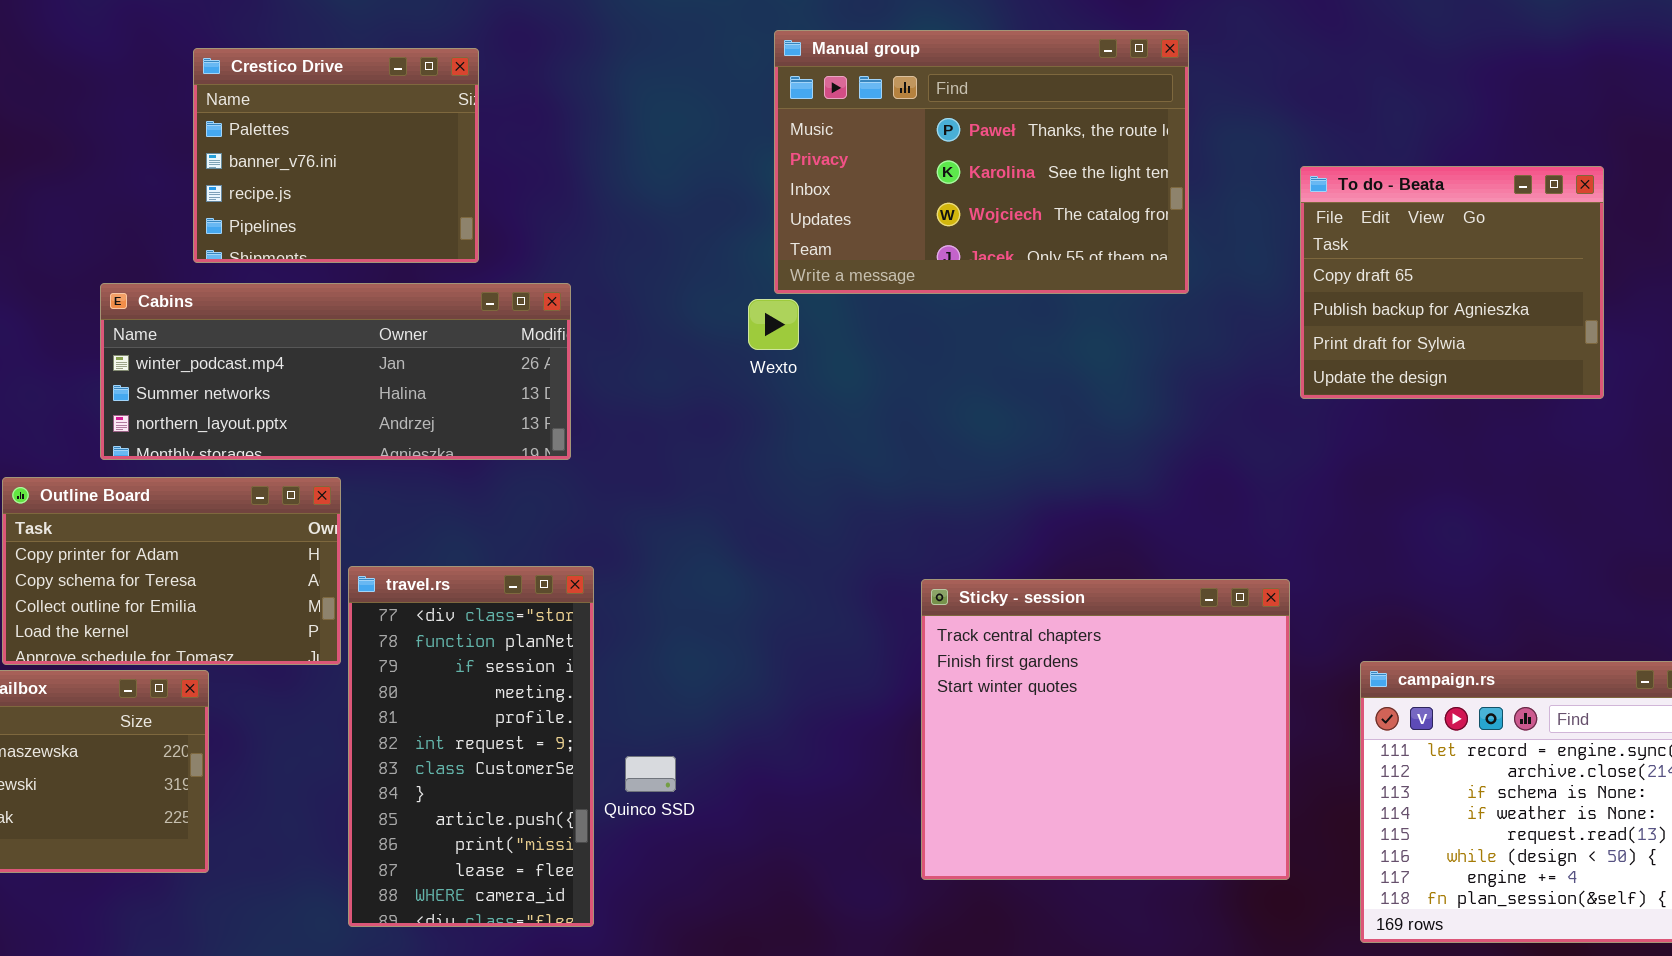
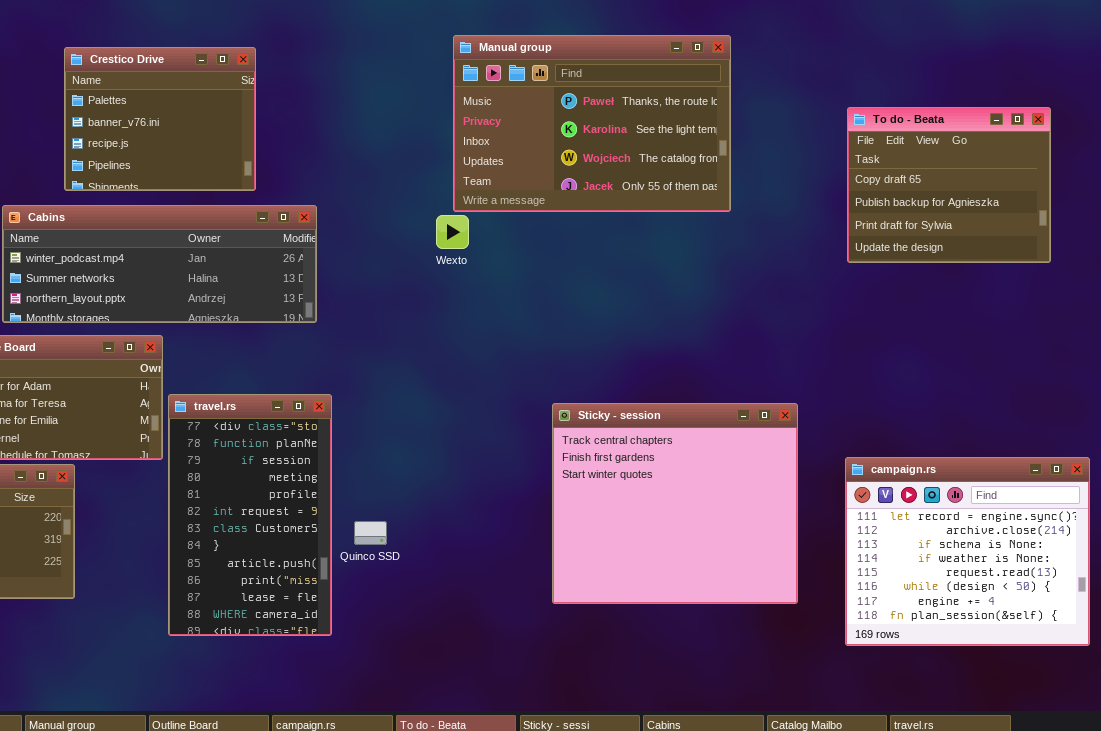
To do - Beata: [1300,166,1604,399] -> [847,107,1051,263], moved

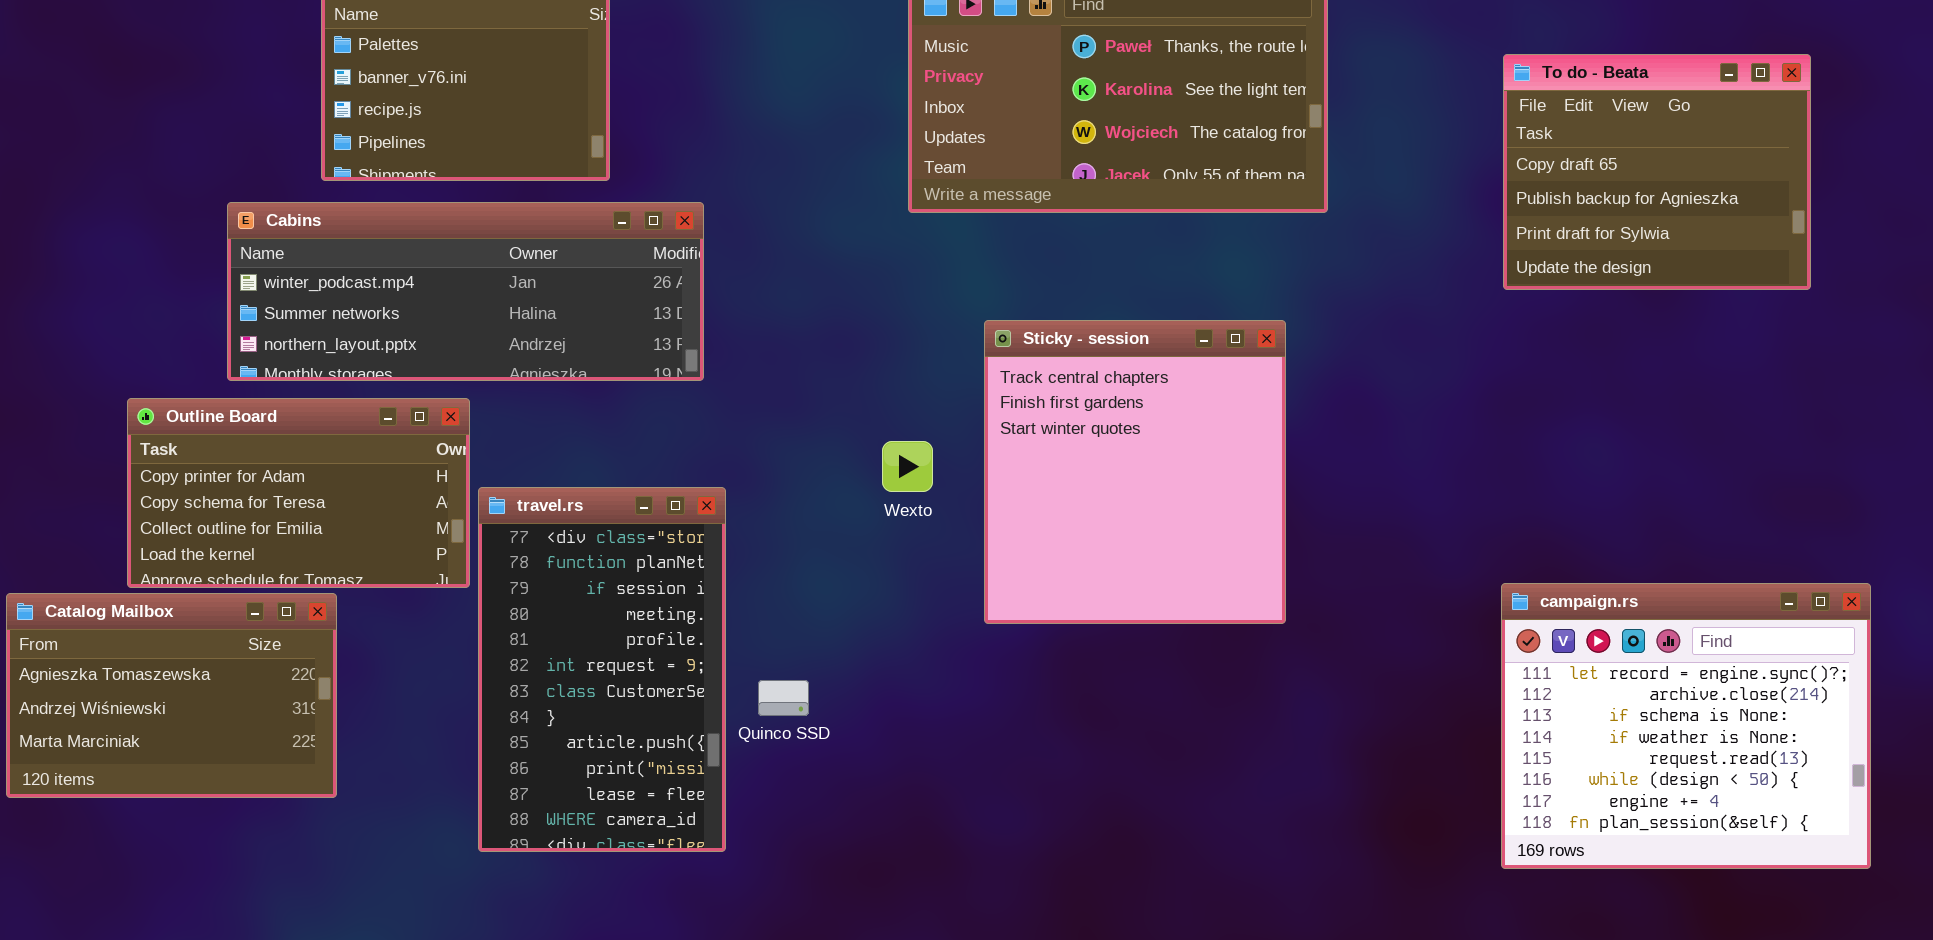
Wexto: [436,215,469,249] -> [882,441,933,492], moved
Sticky - session: [552,403,798,604] -> [984,320,1286,624], moved, resized

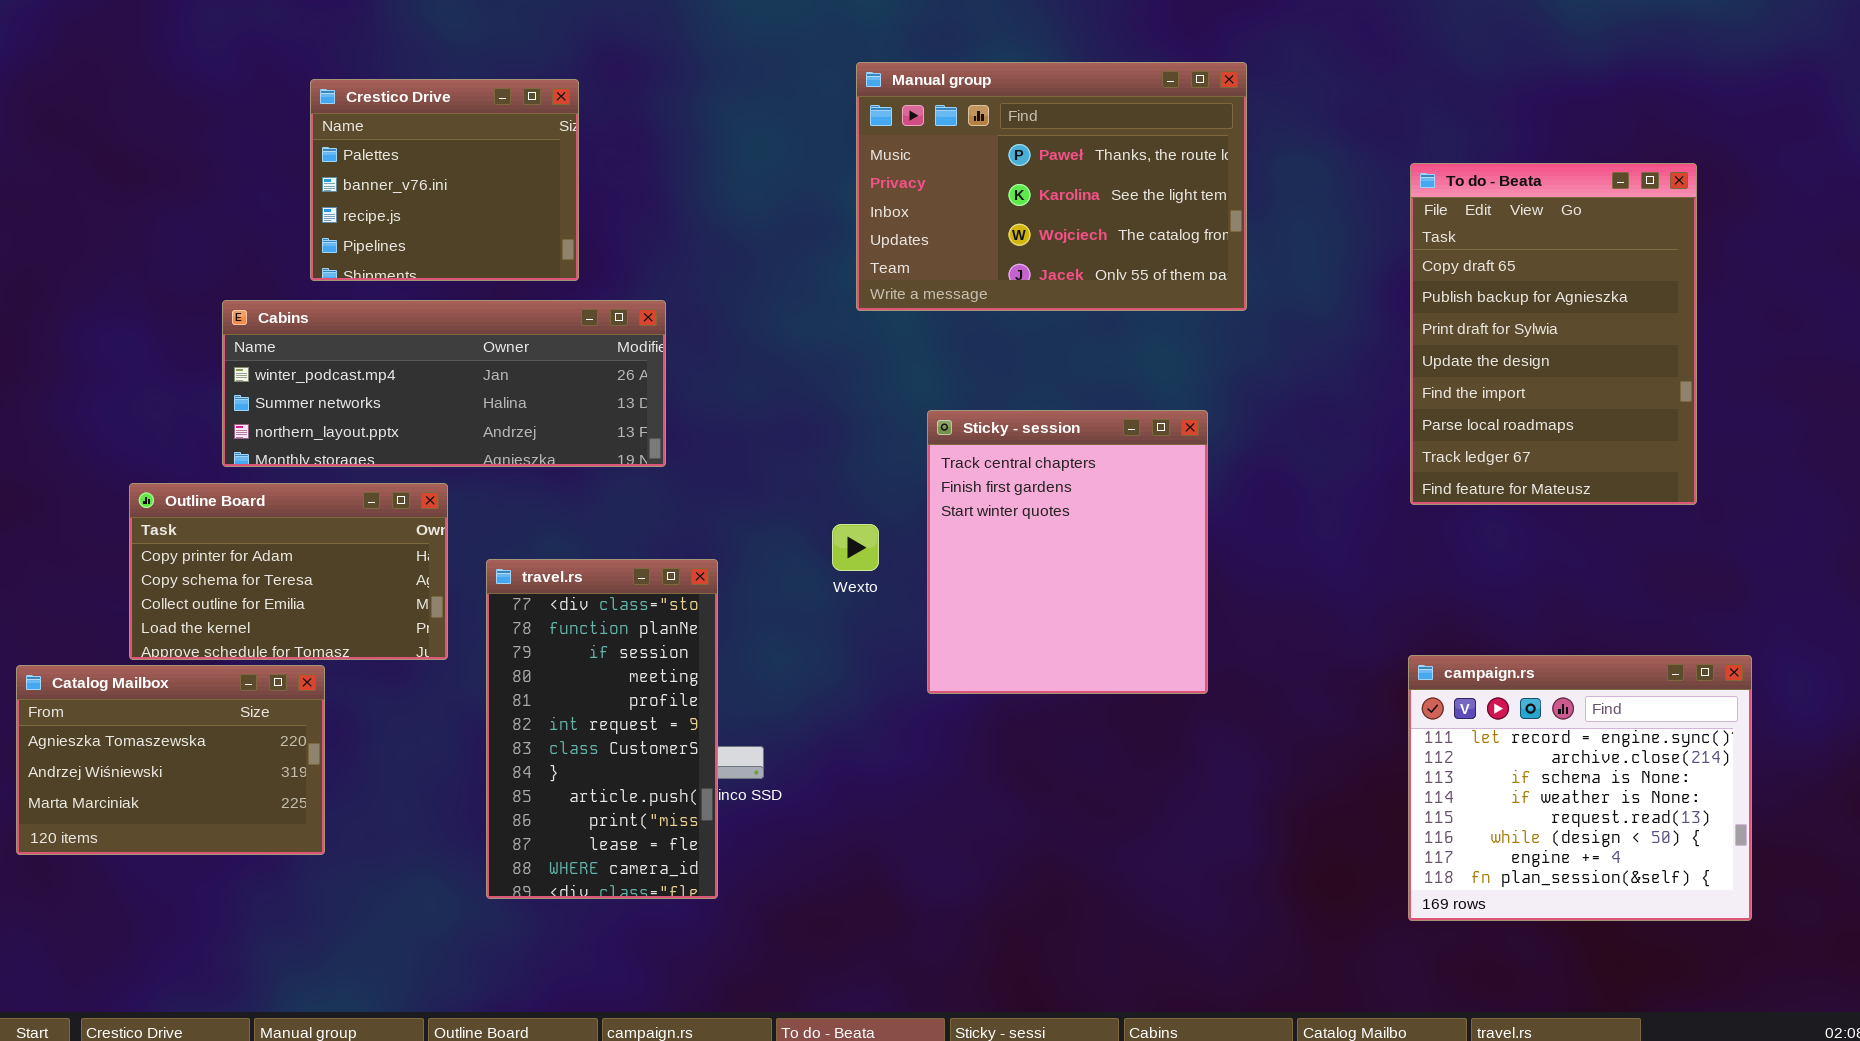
To do - Beata: [1503,54,1811,290] -> [1410,163,1697,505], resized
travel.rs: [478,487,726,852] -> [486,559,718,899], moved

